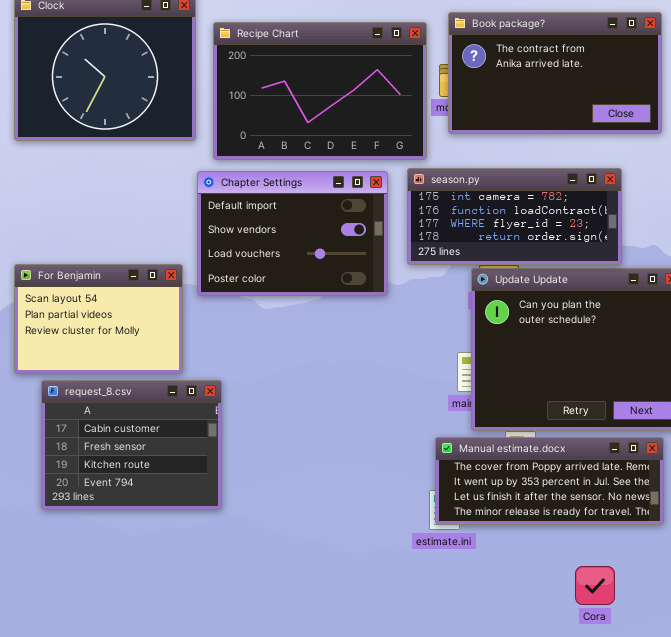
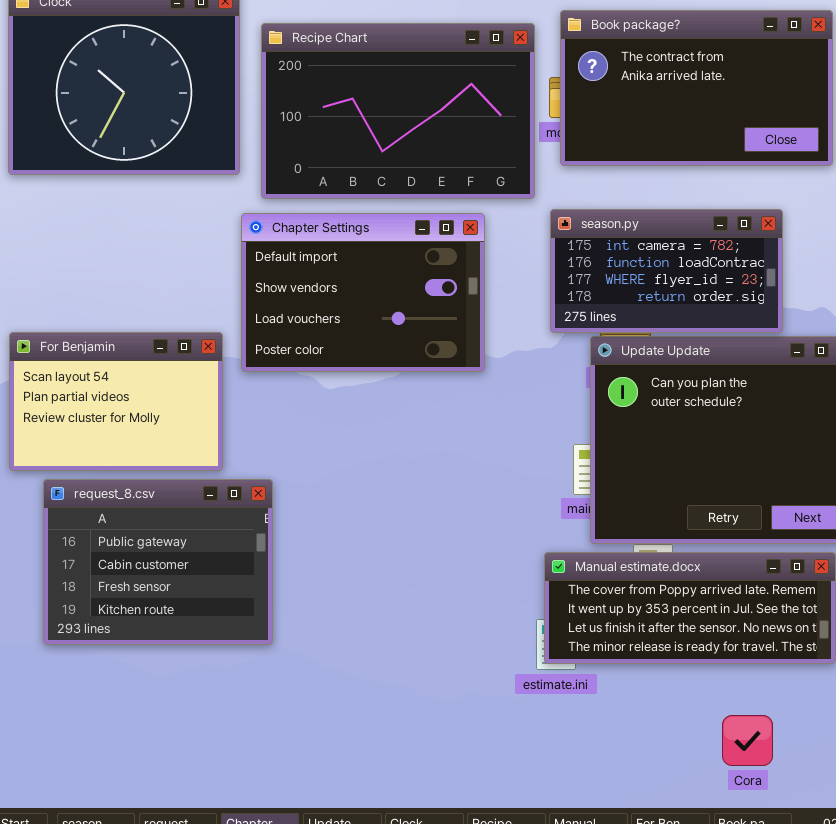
season.py: [407,168,622,265] -> [550,209,783,333], resized
request_8.csv: [41,380,222,510] -> [43,479,273,645], scrolled up 1 row

